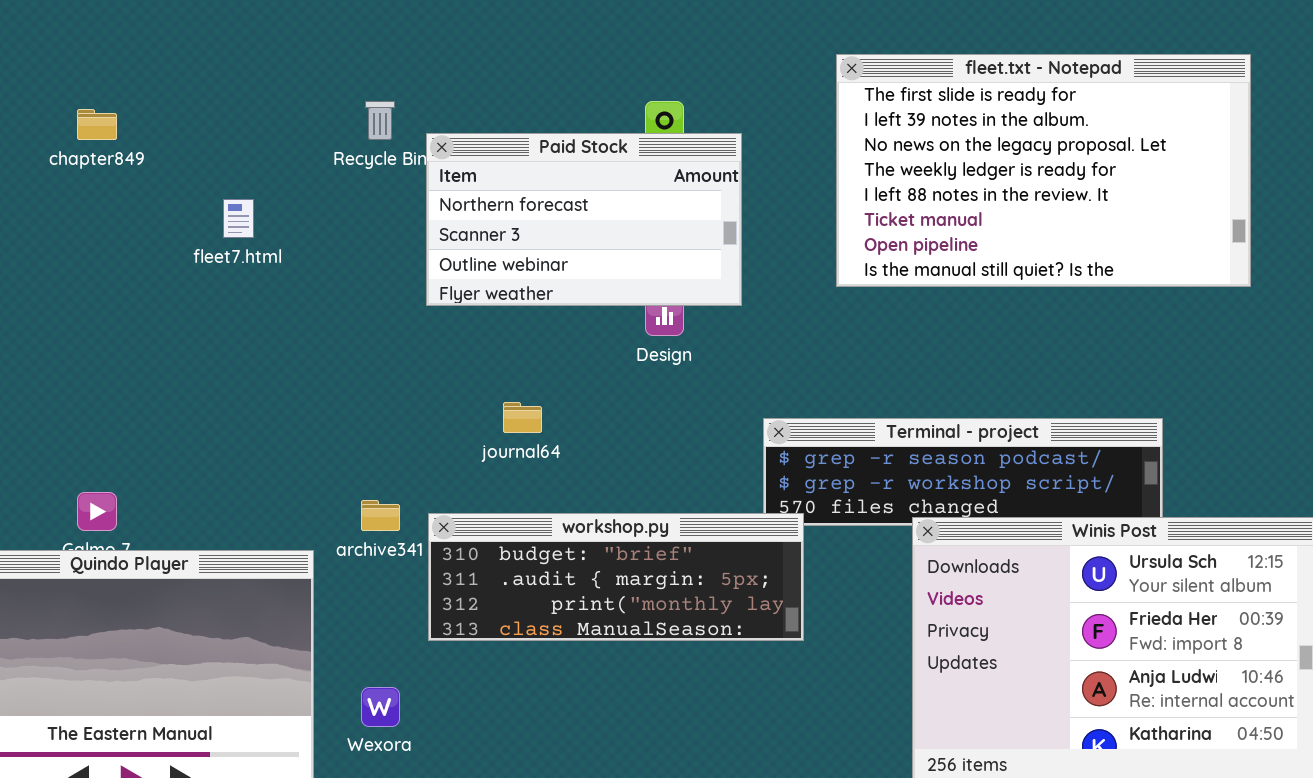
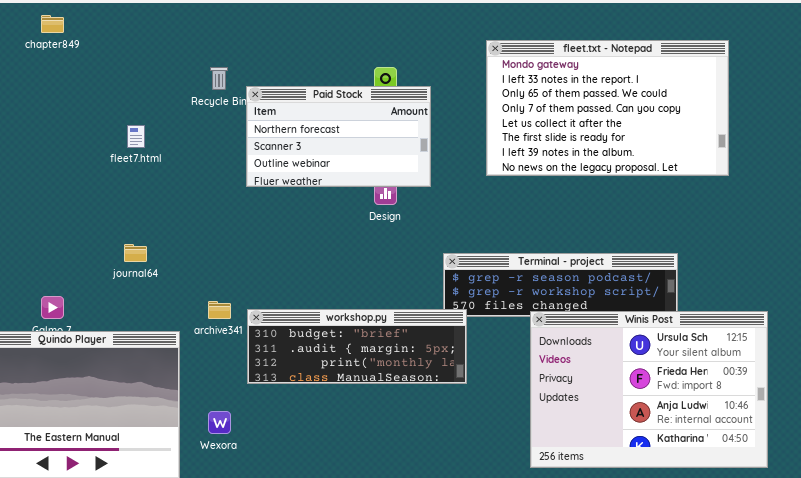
fleet.txt - Notepad: [836,54,1251,287] -> [486,40,729,176], scrolled up 5 rows
chapter849: [77,109,117,140] -> [41,15,64,33], moved
journal64: [503,402,542,433] -> [124,244,147,262], moved

